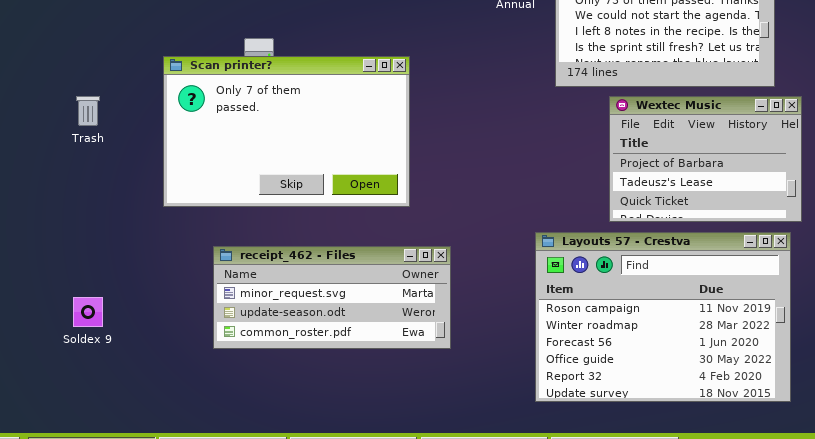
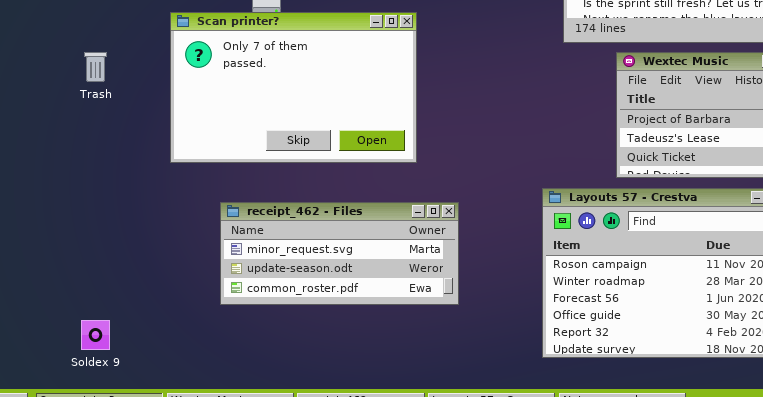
Soldex 9: [73,297,103,327] -> [81,320,110,350], moved

